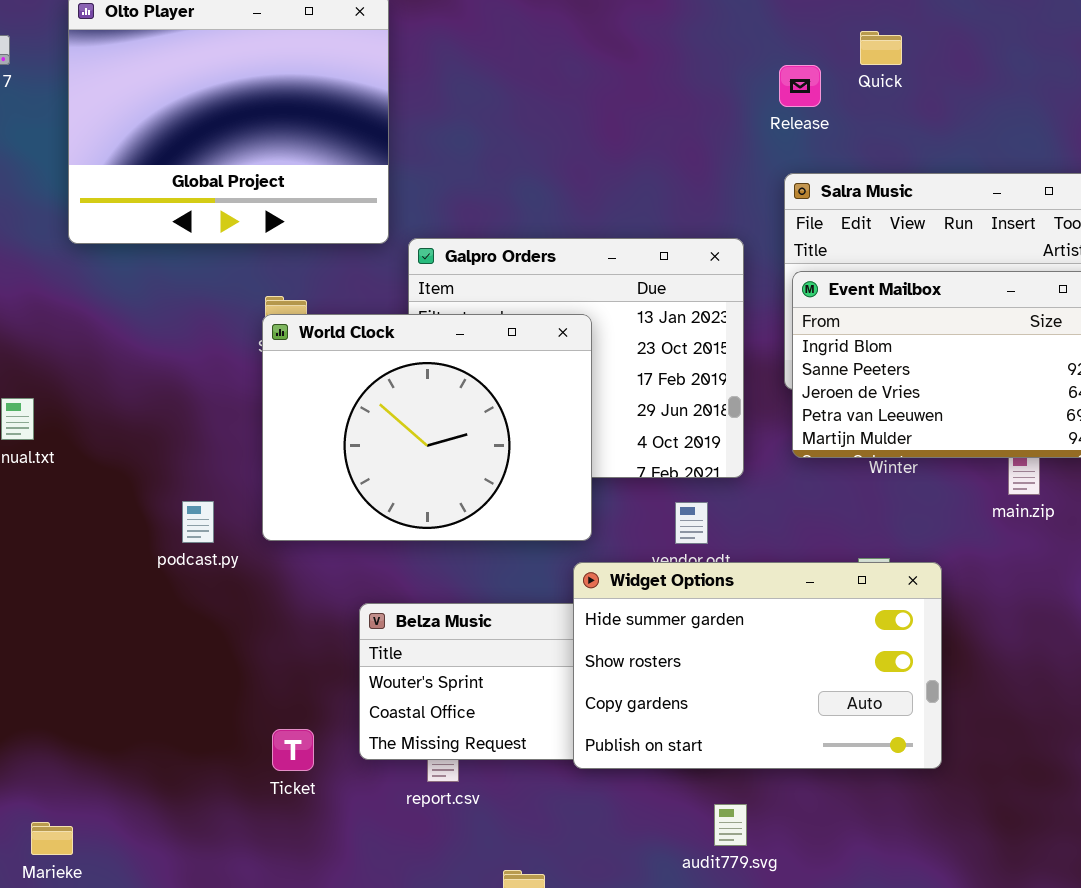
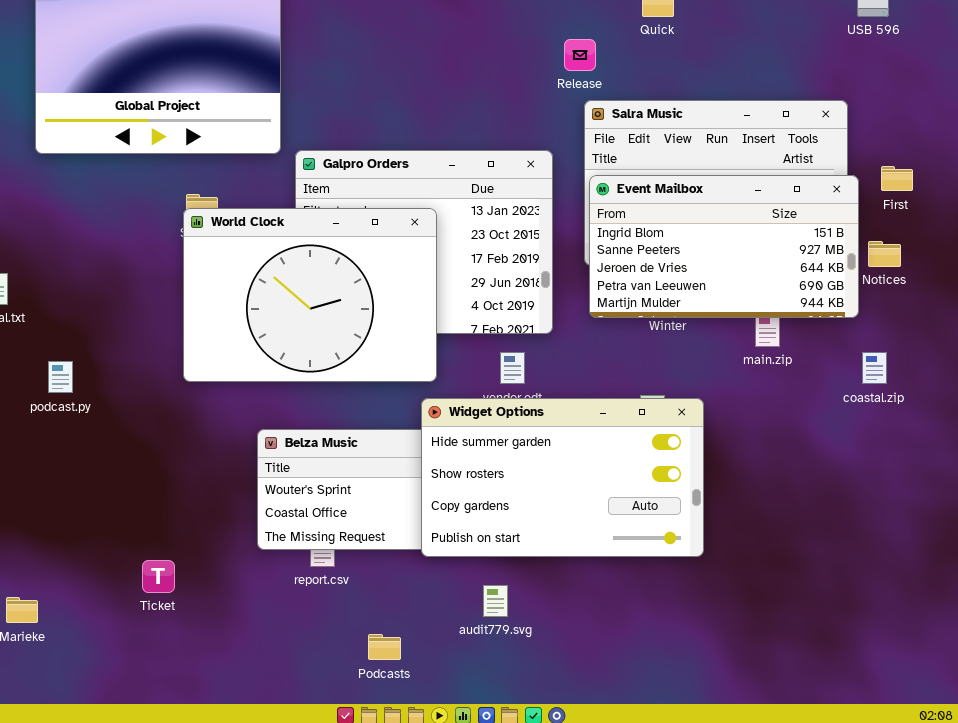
Release: [779,65,821,107] -> [564,39,596,71], moved
podcast.py: [182,501,214,543] -> [48,361,73,393], moved
Ticket: [272,729,314,771] -> [142,560,175,593], moved
audit779.svg: [714,804,747,846] -> [483,585,508,617], moved

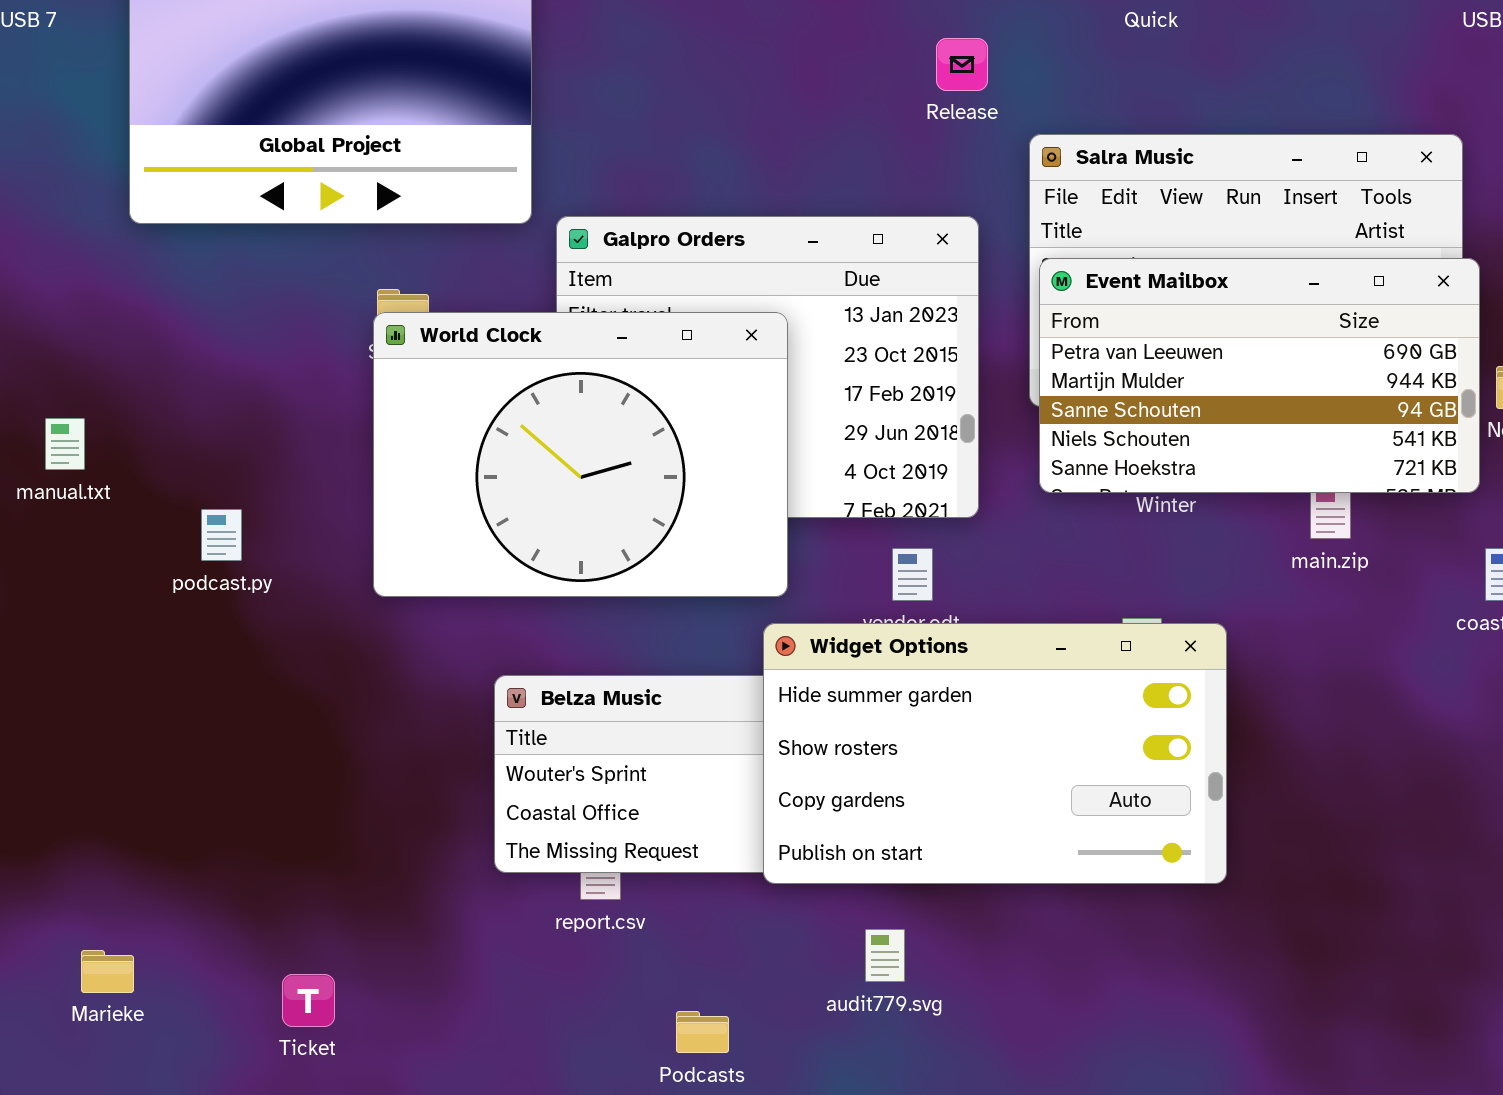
Release: [564,39,596,71] -> [936,38,988,91], moved
Event Mailbox: [589,175,859,318] -> [1039,258,1480,493], scrolled down 3 rows
podcast.py: [48,361,73,393] -> [201,509,242,561], moved
Ticket: [142,560,175,593] -> [282,974,335,1027], moved

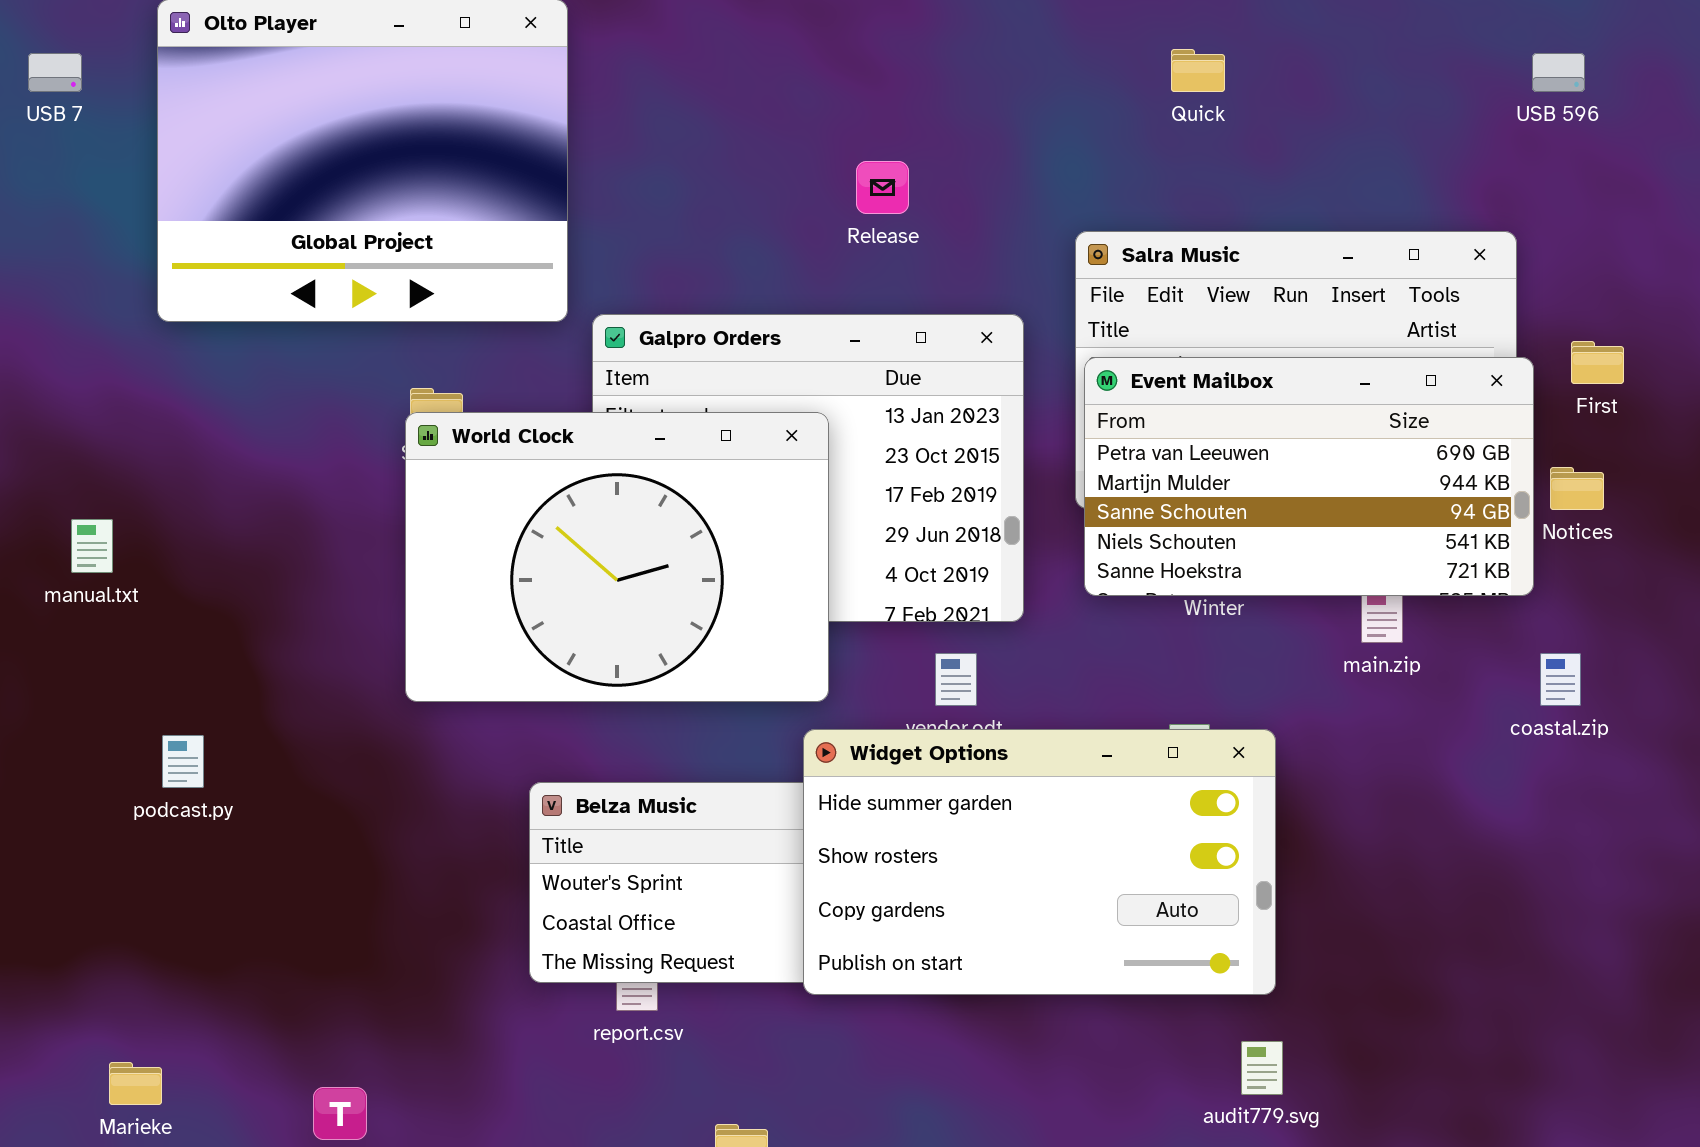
Release: [936,38,988,91] -> [856,161,909,214], moved
podcast.py: [201,509,242,561] -> [162,735,204,788], moved
audit779.svg: [865,929,905,982] -> [1241,1041,1283,1095], moved

